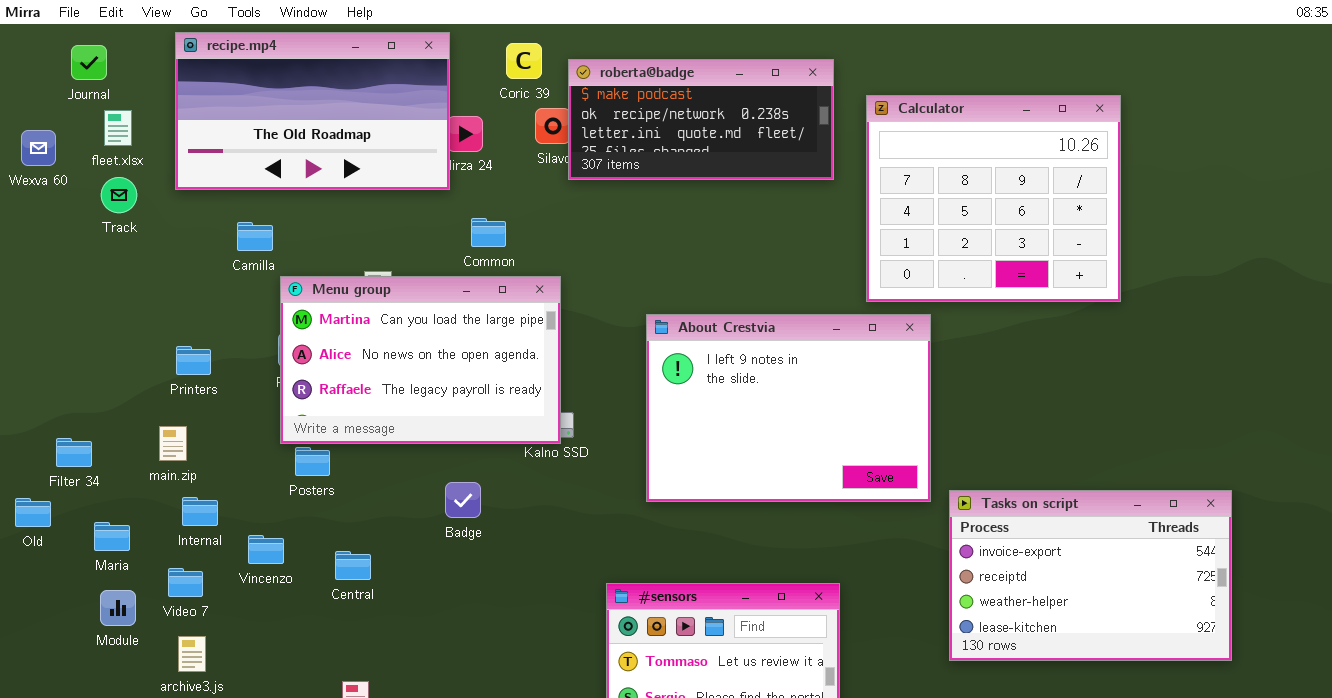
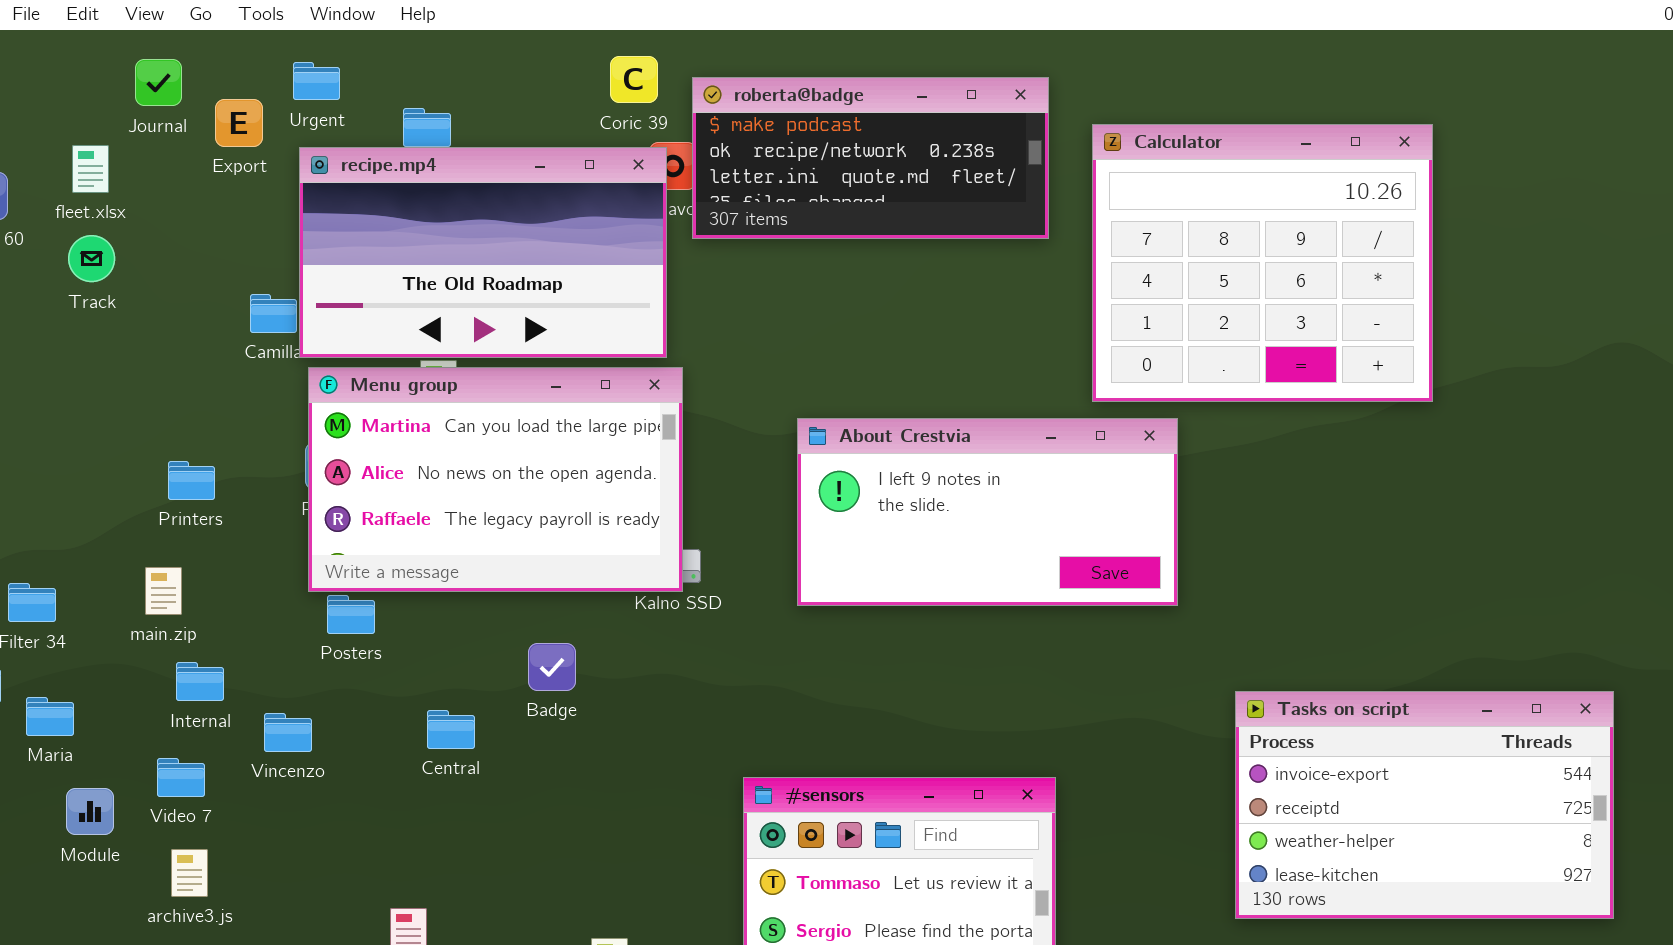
recipe.mp4: [175,32,450,190] -> [299,147,667,358], moved
Journal: [71,45,107,80] -> [135,59,182,106], moved
About Crestvia: [646,314,931,502] -> [797,418,1178,606], resized
Tasks on script: [949,490,1232,661] -> [1235,691,1614,919], moved
Maria: [94,522,130,551] -> [26,697,74,736], moved
Central: [335,551,371,580] -> [427,710,475,749], moved

